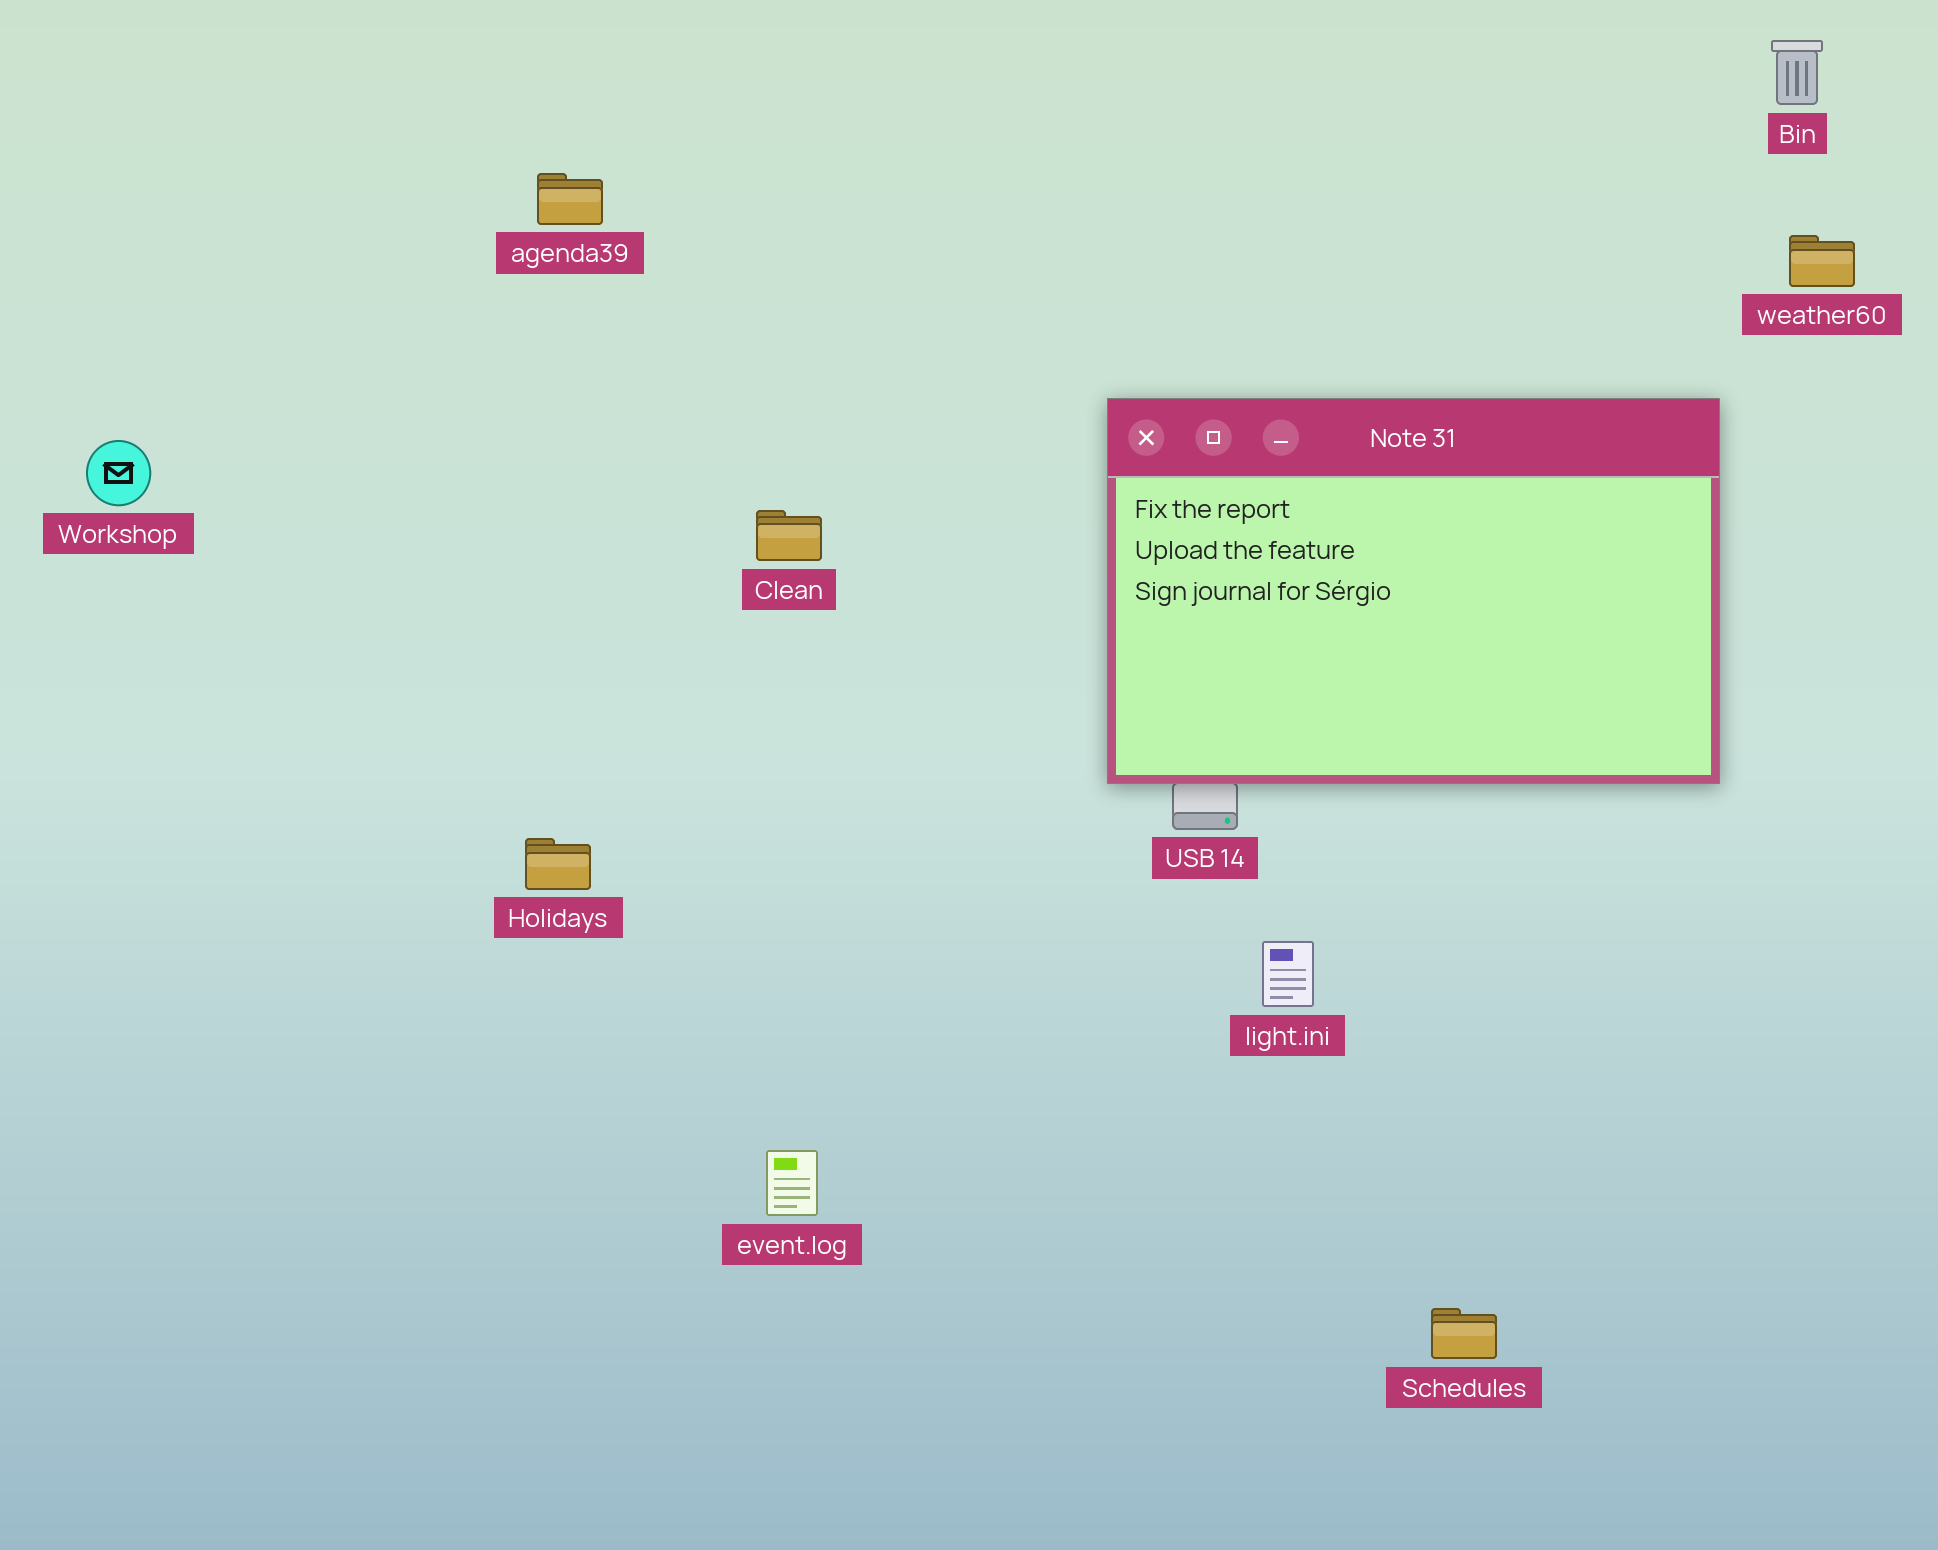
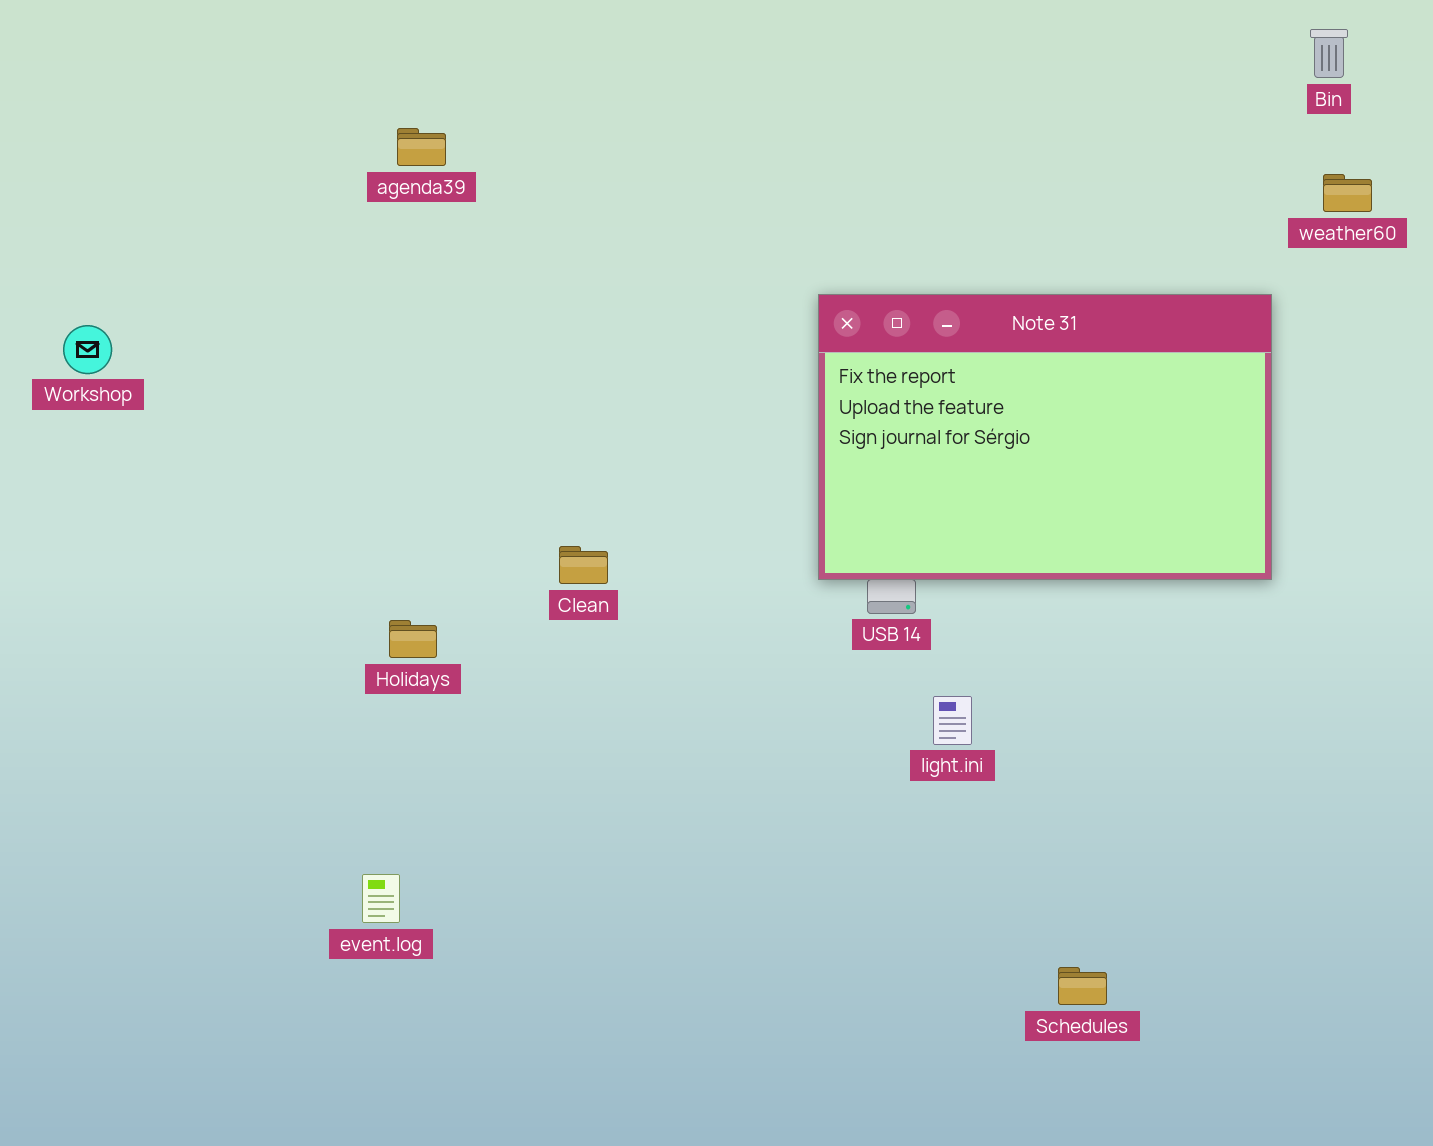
Clean: [756,510,822,561] -> [559,546,608,584], moved
event.log: [766,1150,818,1216] -> [362,874,400,923], moved

